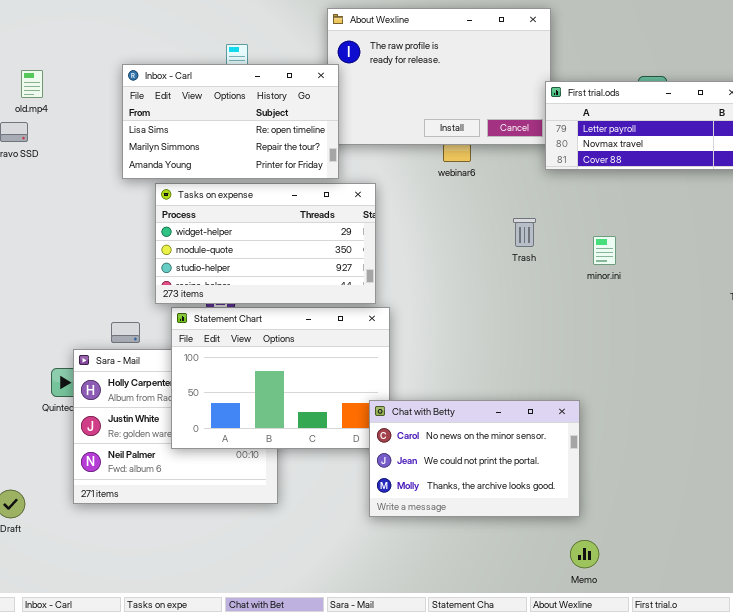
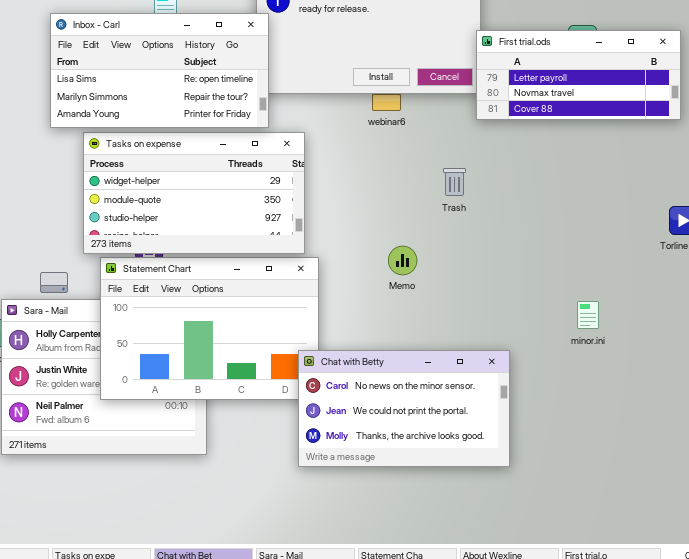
minor.ini: [593,236,616,265] -> [577,301,599,329], moved
Memo: [570,540,599,568] -> [388,246,417,275], moved

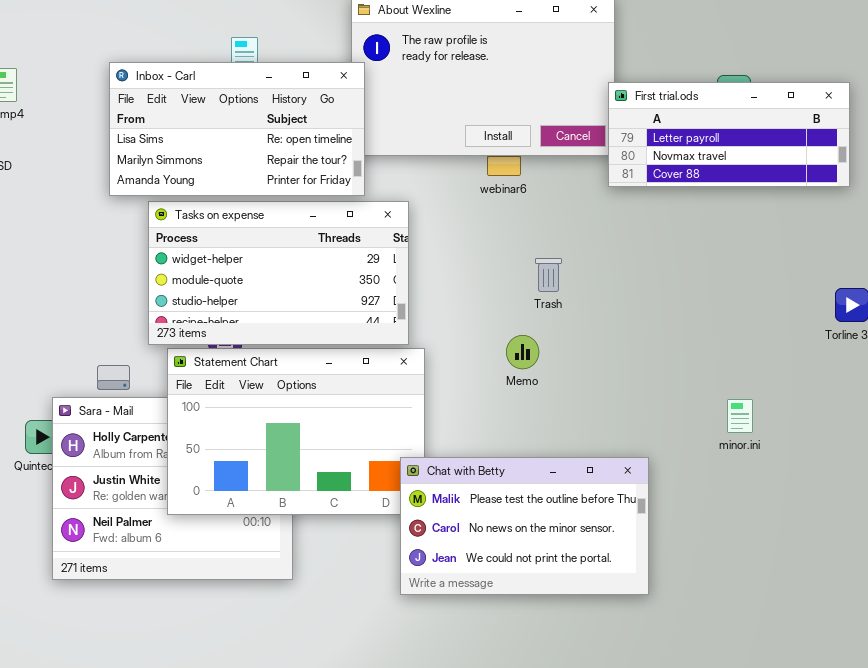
Trash: [443,168,466,196] -> [535,258,562,292], moved
Chat with Betty: [298,350,510,467] -> [400,457,649,595], scrolled up 1 row

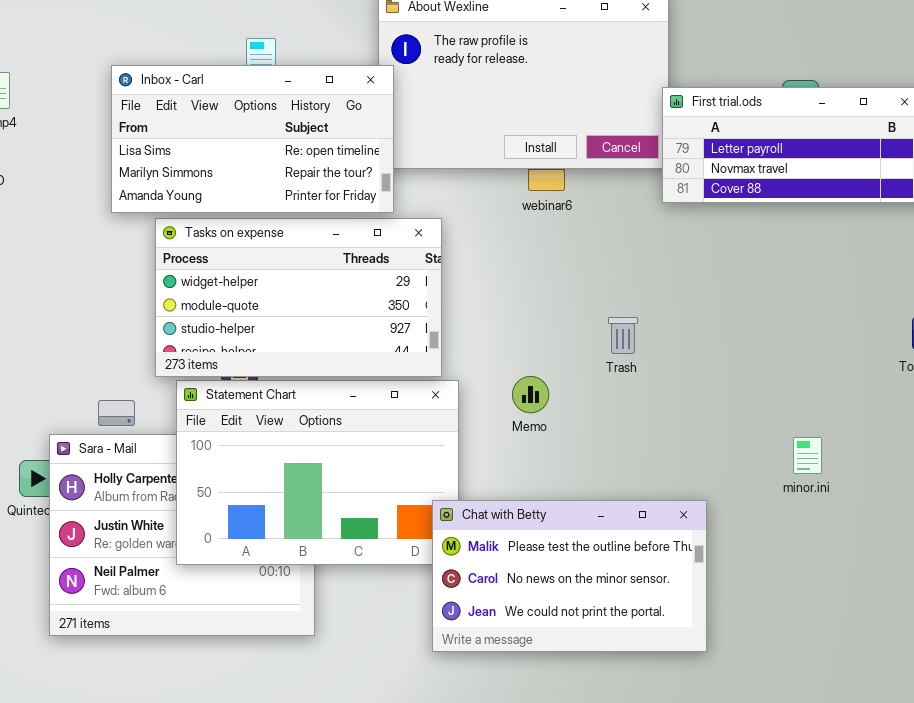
Trash: [535,258,562,292] -> [608,317,638,354], moved
Memo: [506,335,539,369] -> [512,376,549,413], moved

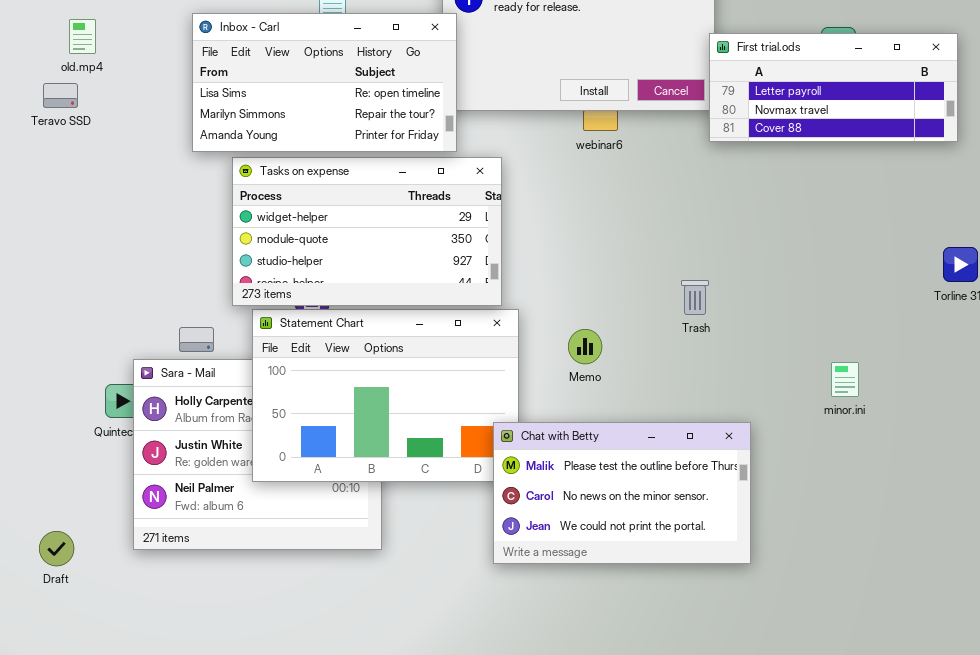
Trash: [608,317,638,354] -> [681,280,709,315], moved
Memo: [512,376,549,413] -> [568,329,602,364], moved

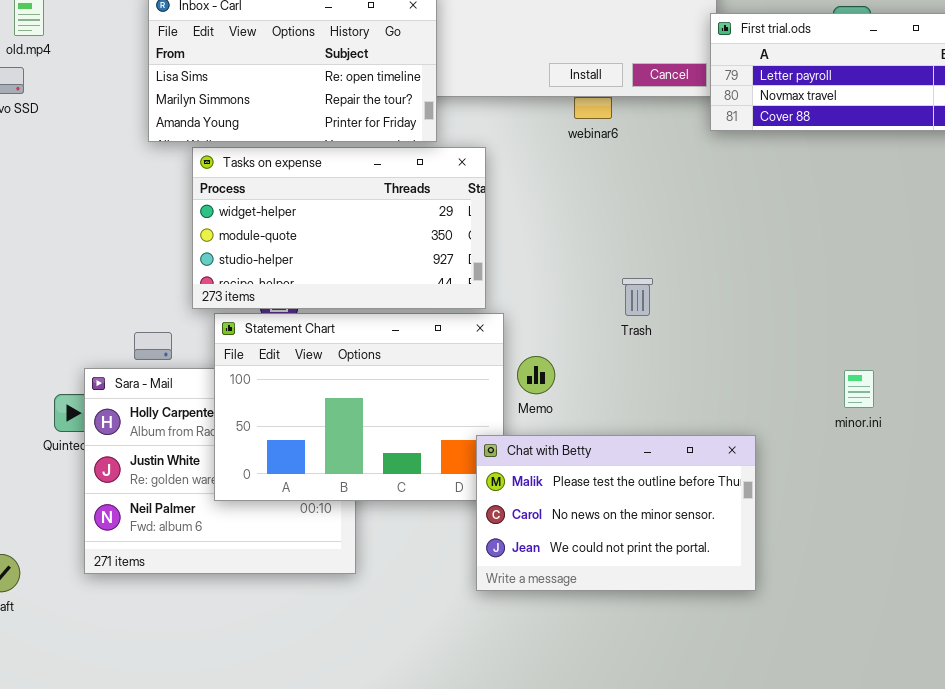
Trash: [681,280,709,315] -> [622,278,653,316], moved
Memo: [568,329,602,364] -> [517,356,555,394], moved

